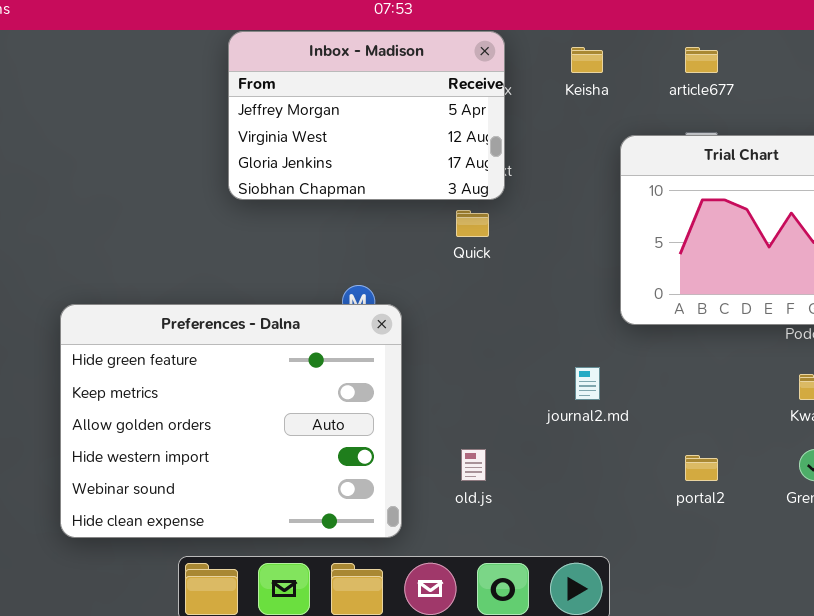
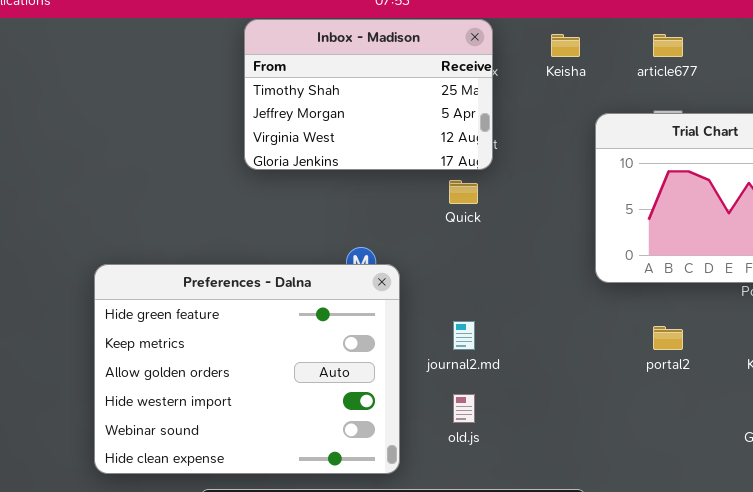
Inbox - Madison: [228,31,505,200] -> [244,19,493,170], scrolled up 1 row
journal2.md: [575,367,600,400] -> [453,321,475,350], moved
portal2: [685,455,718,481] -> [653,326,683,350], moved

